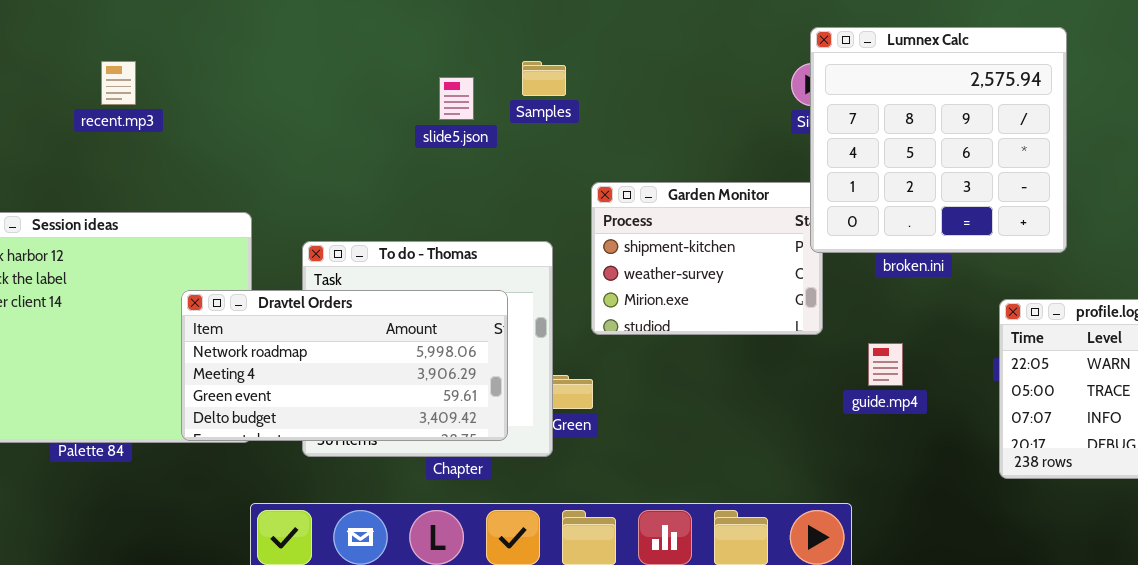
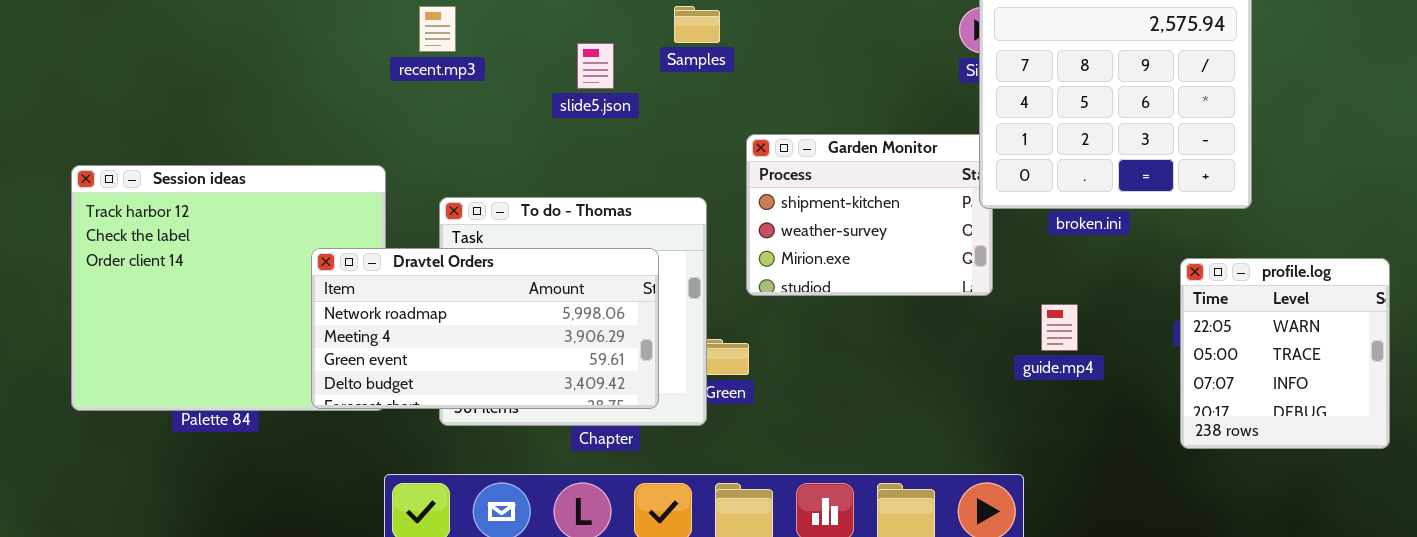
recent.mp3: [101,61,136,105] -> [419,6,456,52], moved
slide5.json: [439,77,474,120] -> [577,43,614,89], moved

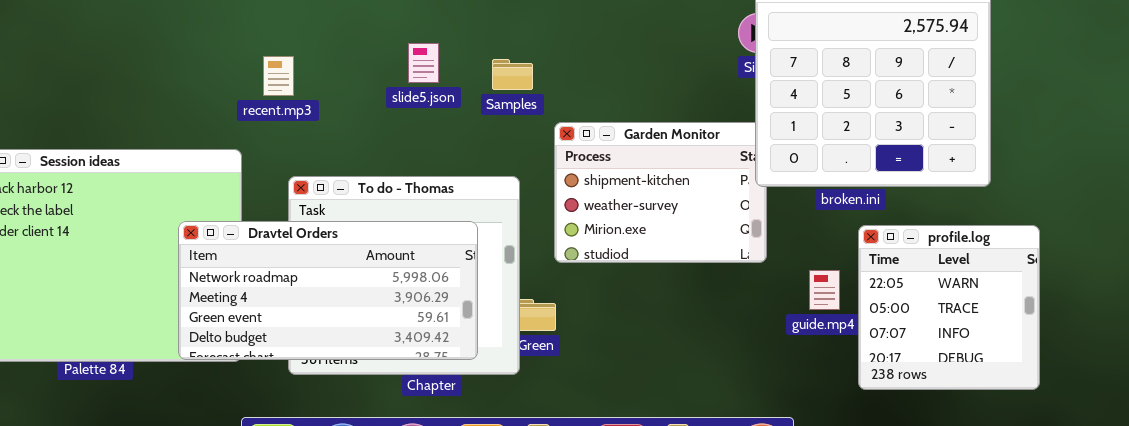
recent.mp3: [419,6,456,52] -> [263,56,294,96], moved
Samples: [674,6,720,43] -> [492,59,533,90], moved
profile.log: [1180,258,1390,449] -> [858,225,1040,390], moved

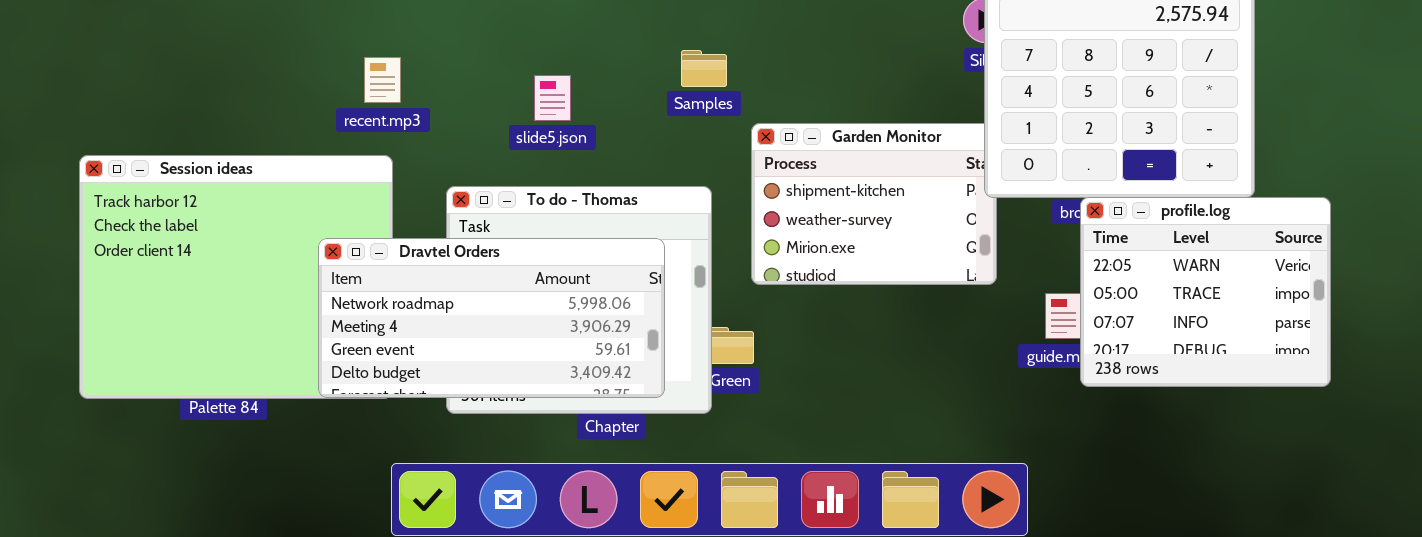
slide5.json: [408,43,439,83] -> [534,75,571,121], moved
recent.mp3: [263,56,294,96] -> [364,57,401,103], moved
profile.log: [858,225,1040,390] -> [1080,197,1331,387], moved, resized

